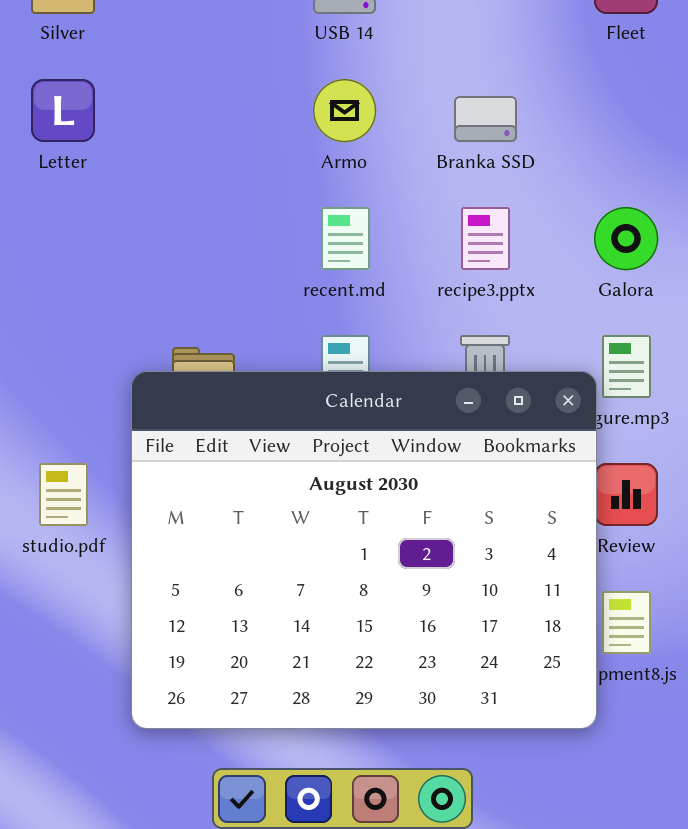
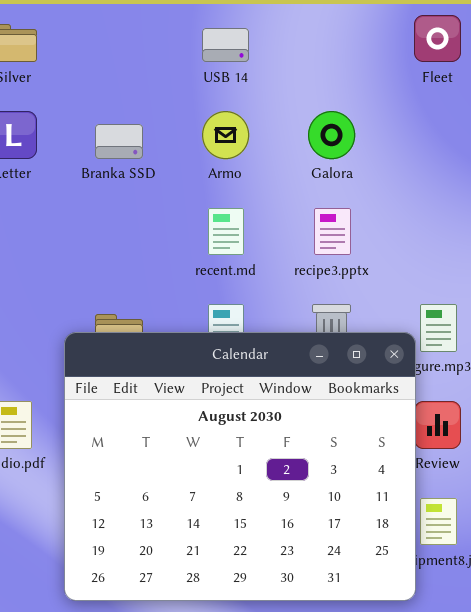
Branka SSD: [454,96,517,142] -> [95,124,143,159], moved
Galora: [594,207,658,270] -> [308,111,355,159], moved

